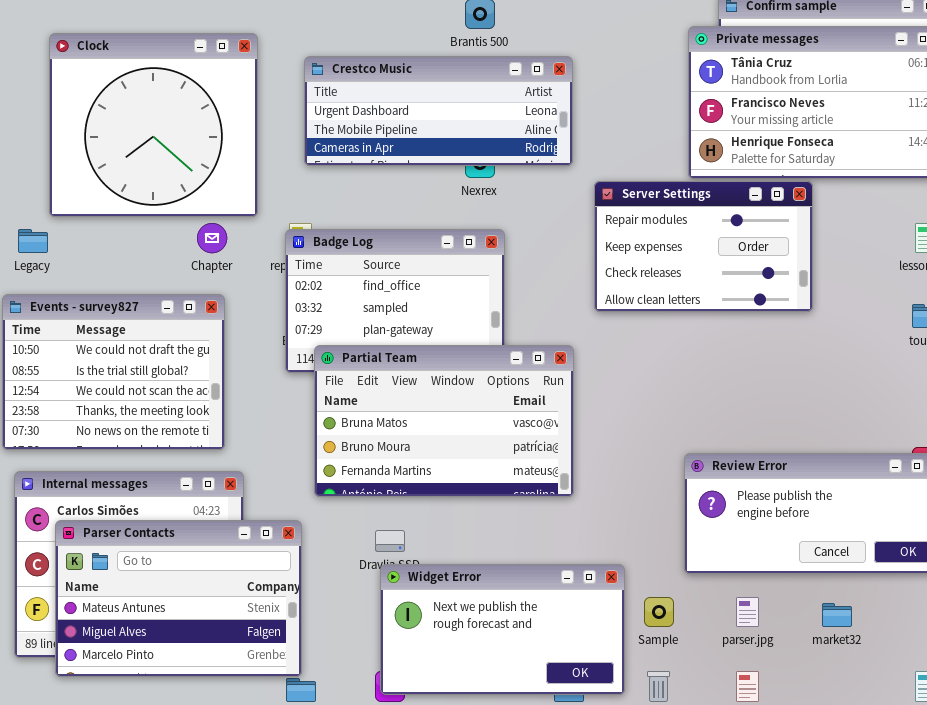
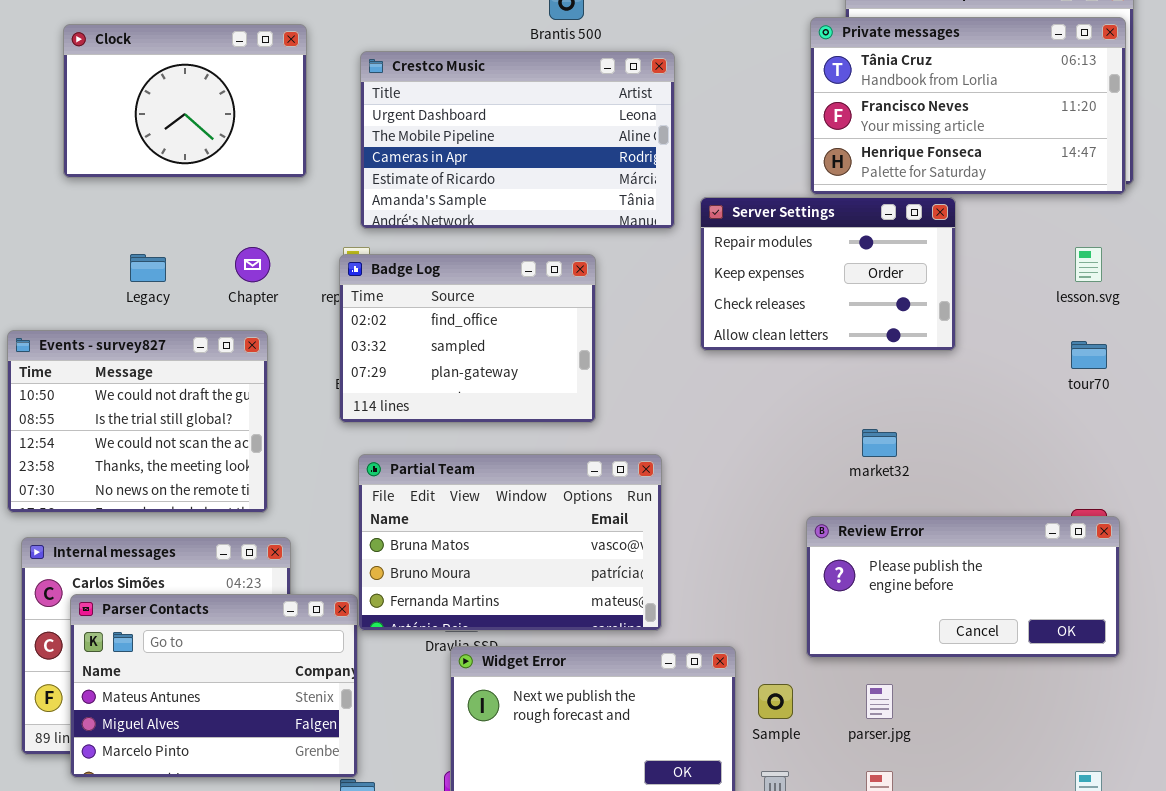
Clock: [49,33,258,217] -> [63,24,307,178], resized
Crestco Music: [304,56,573,166] -> [360,51,675,229], resized
Legacy: [18,229,48,253] -> [130,254,166,282], moved
Partial Team: [314,345,574,497] -> [358,454,662,631], moved
market32: [822,603,852,627] -> [862,429,897,457], moved

